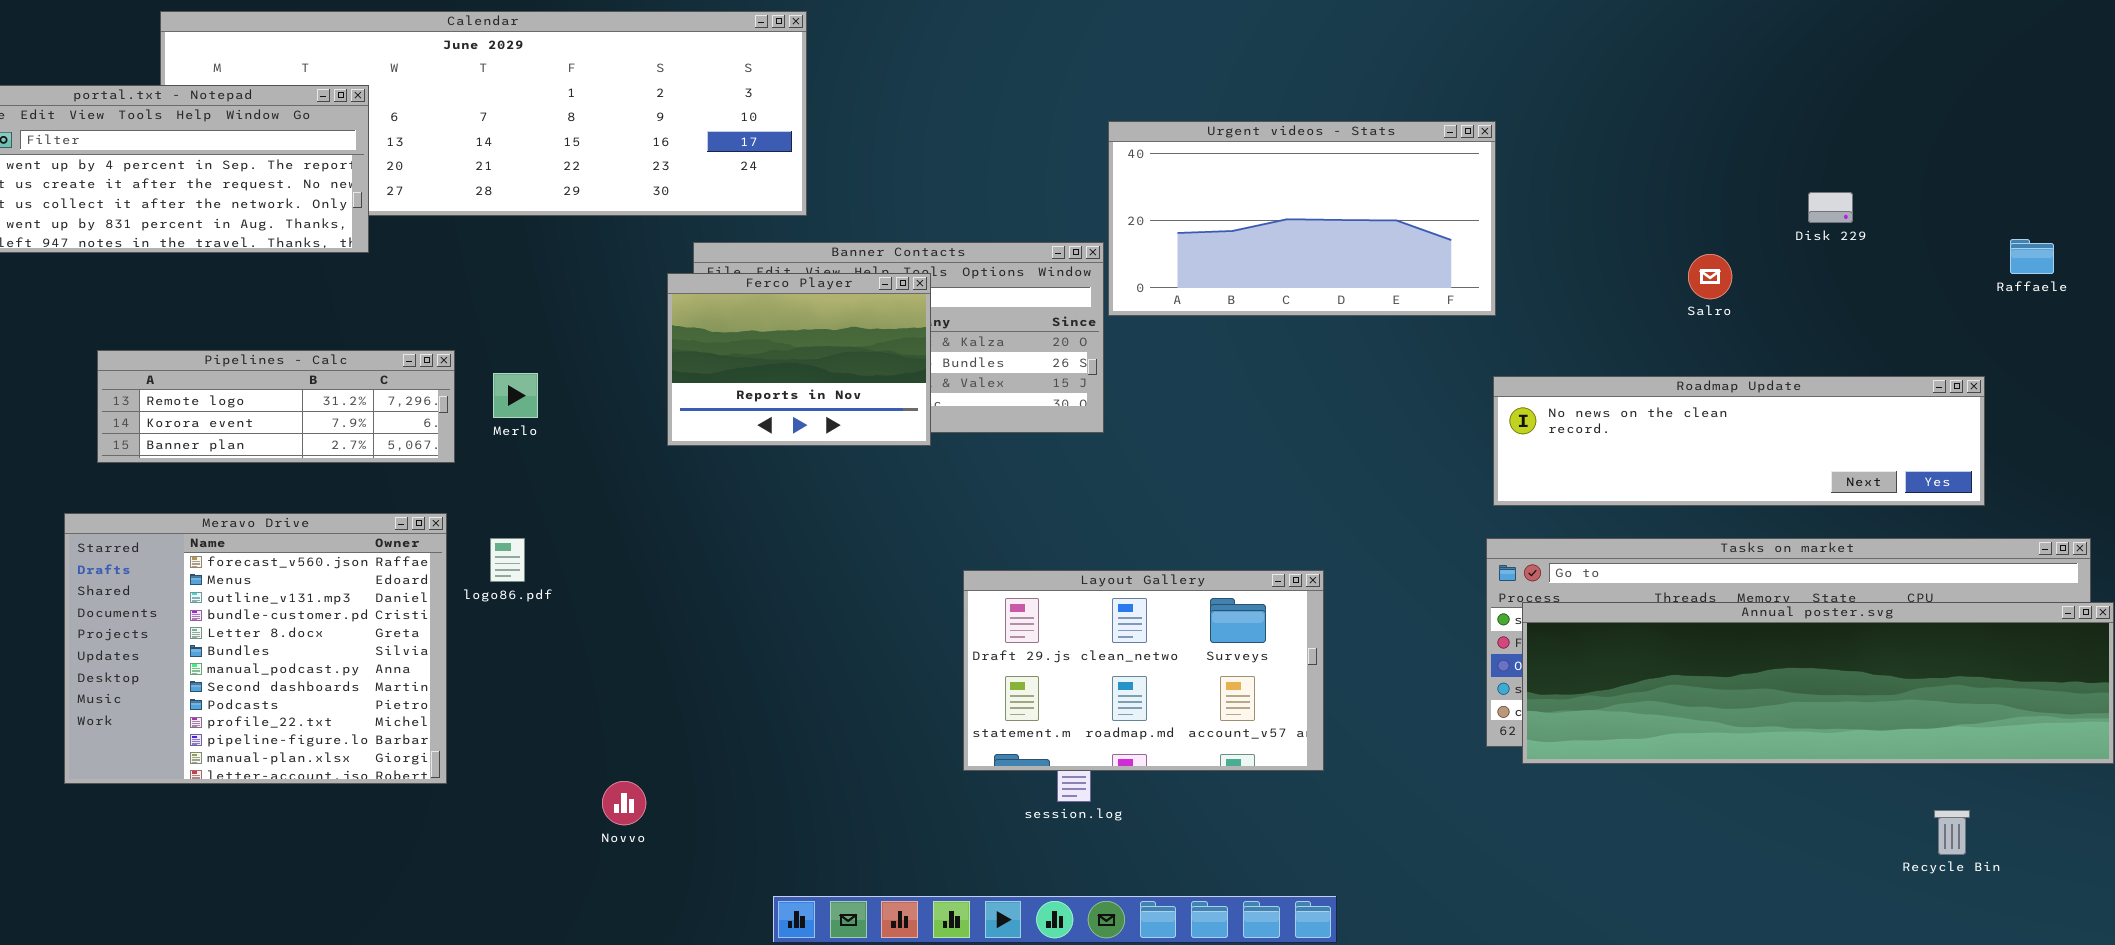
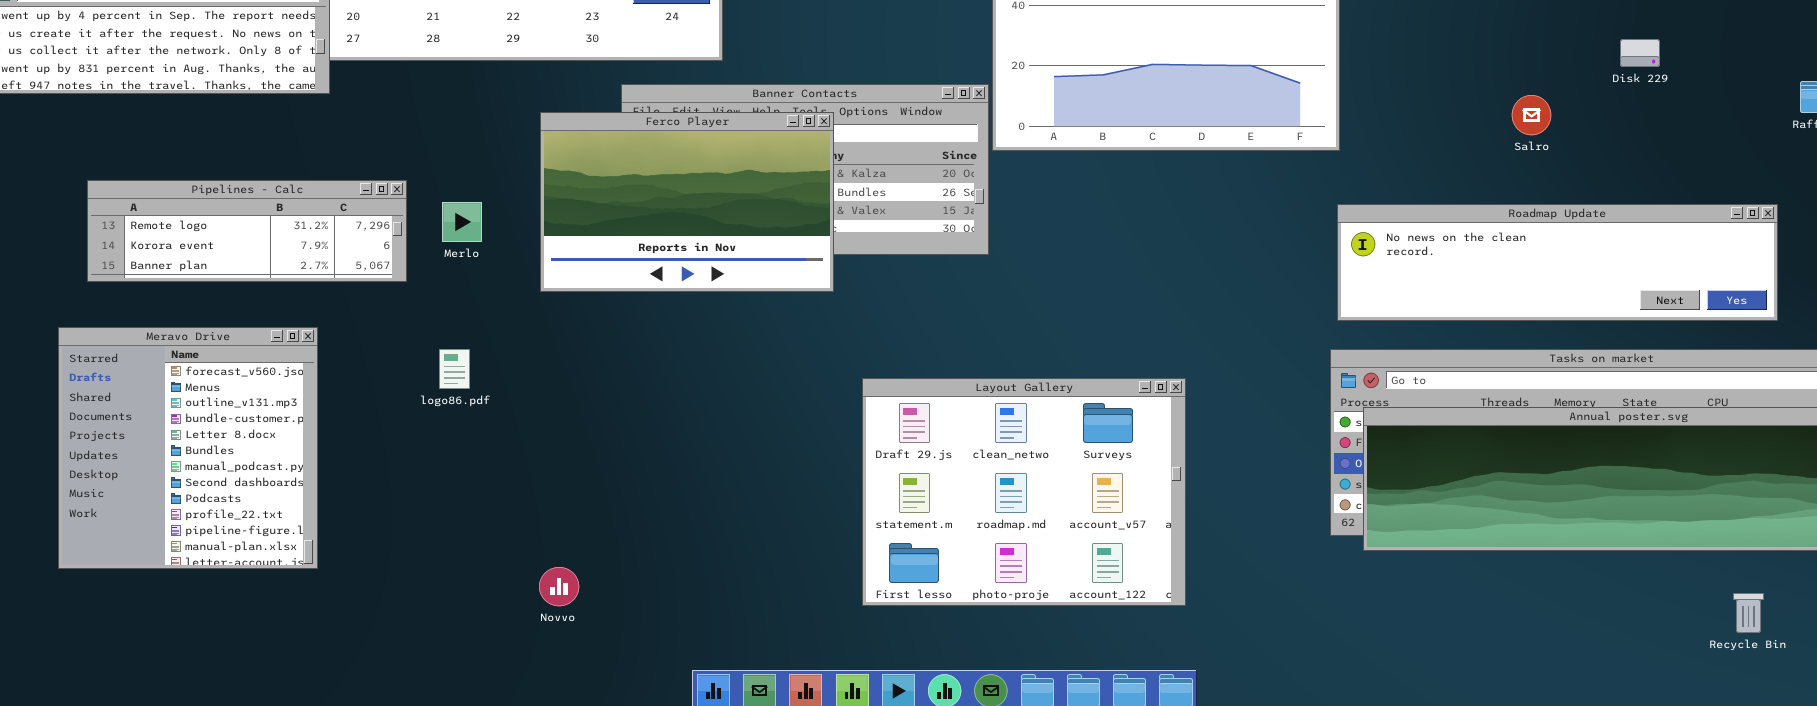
Ferco Player: [667,273,931,446] -> [540,112,834,292], resized
Meravo Drive: [64,513,447,784] -> [58,327,318,569], resized
Layout Gallery: [963,570,1324,771] -> [862,378,1186,606], resized

